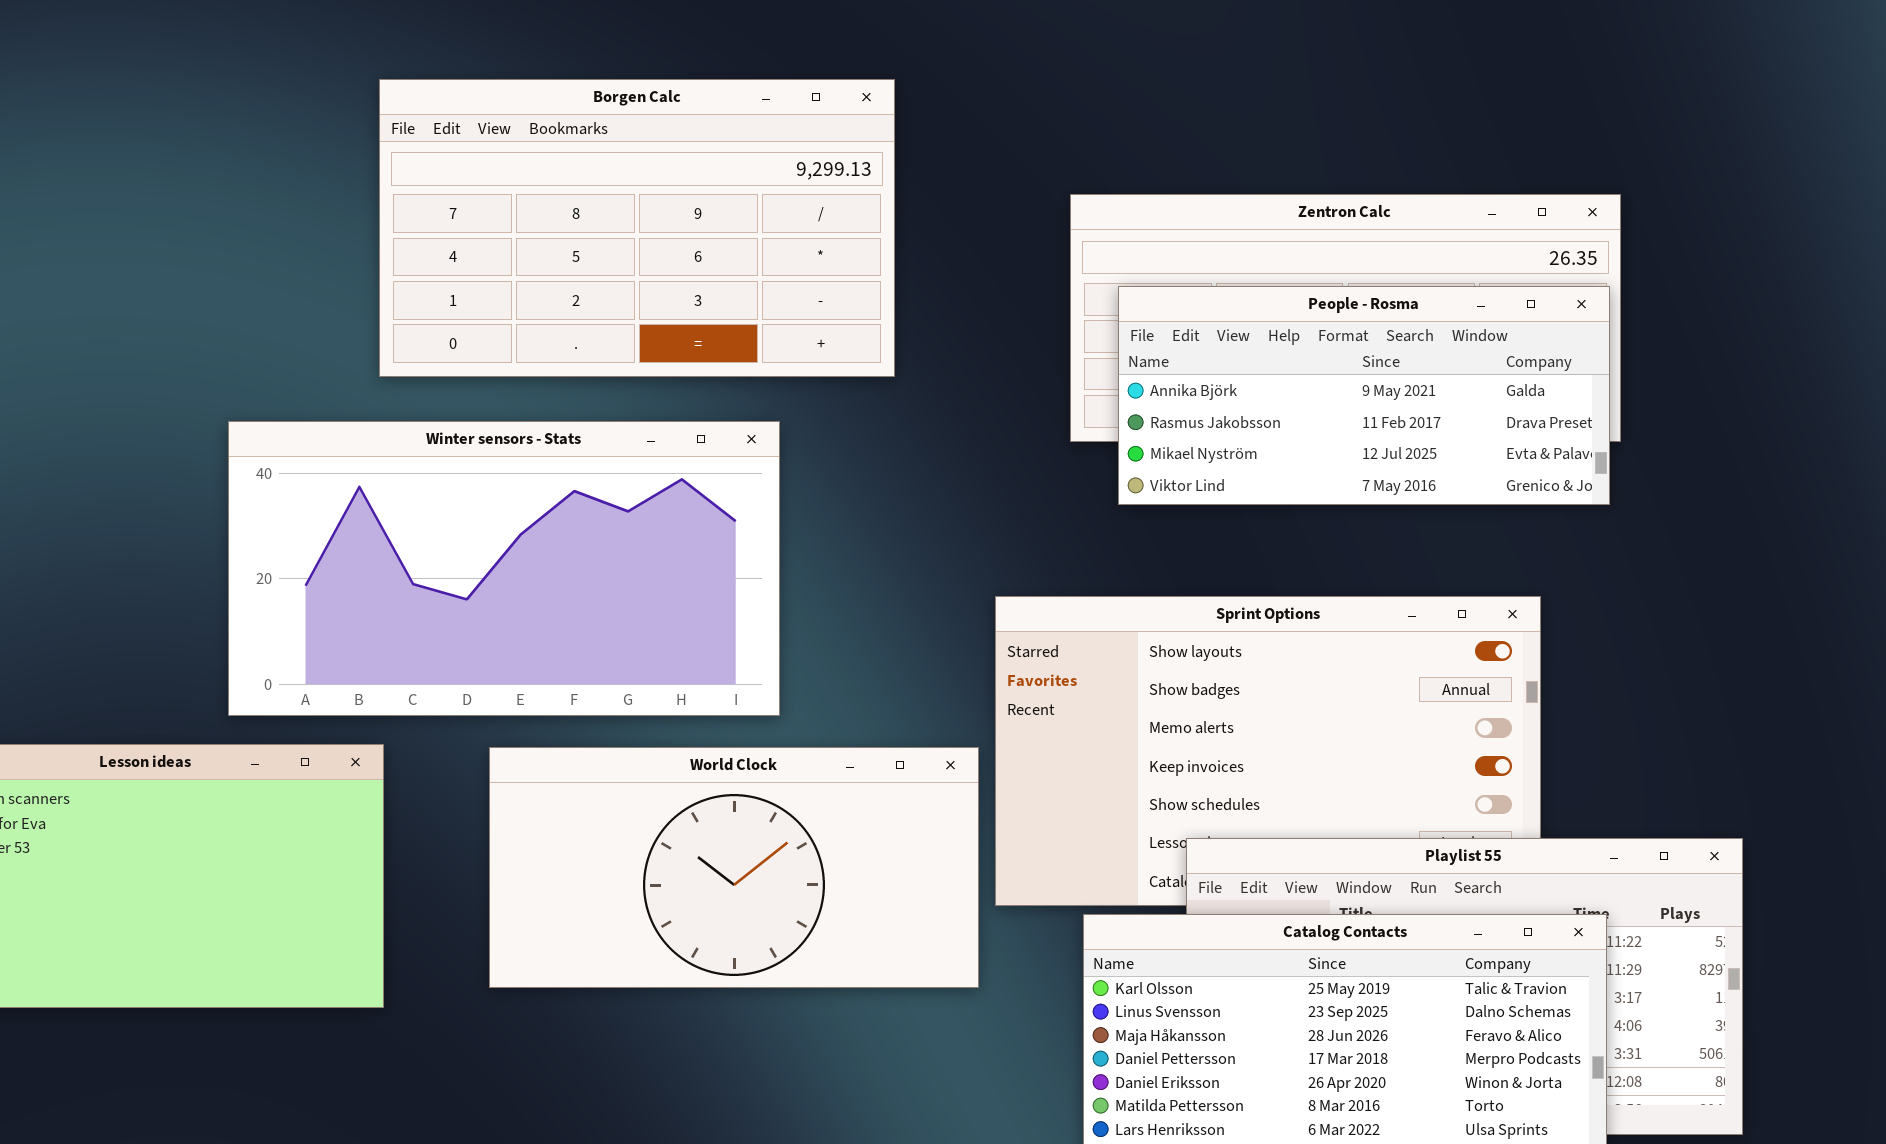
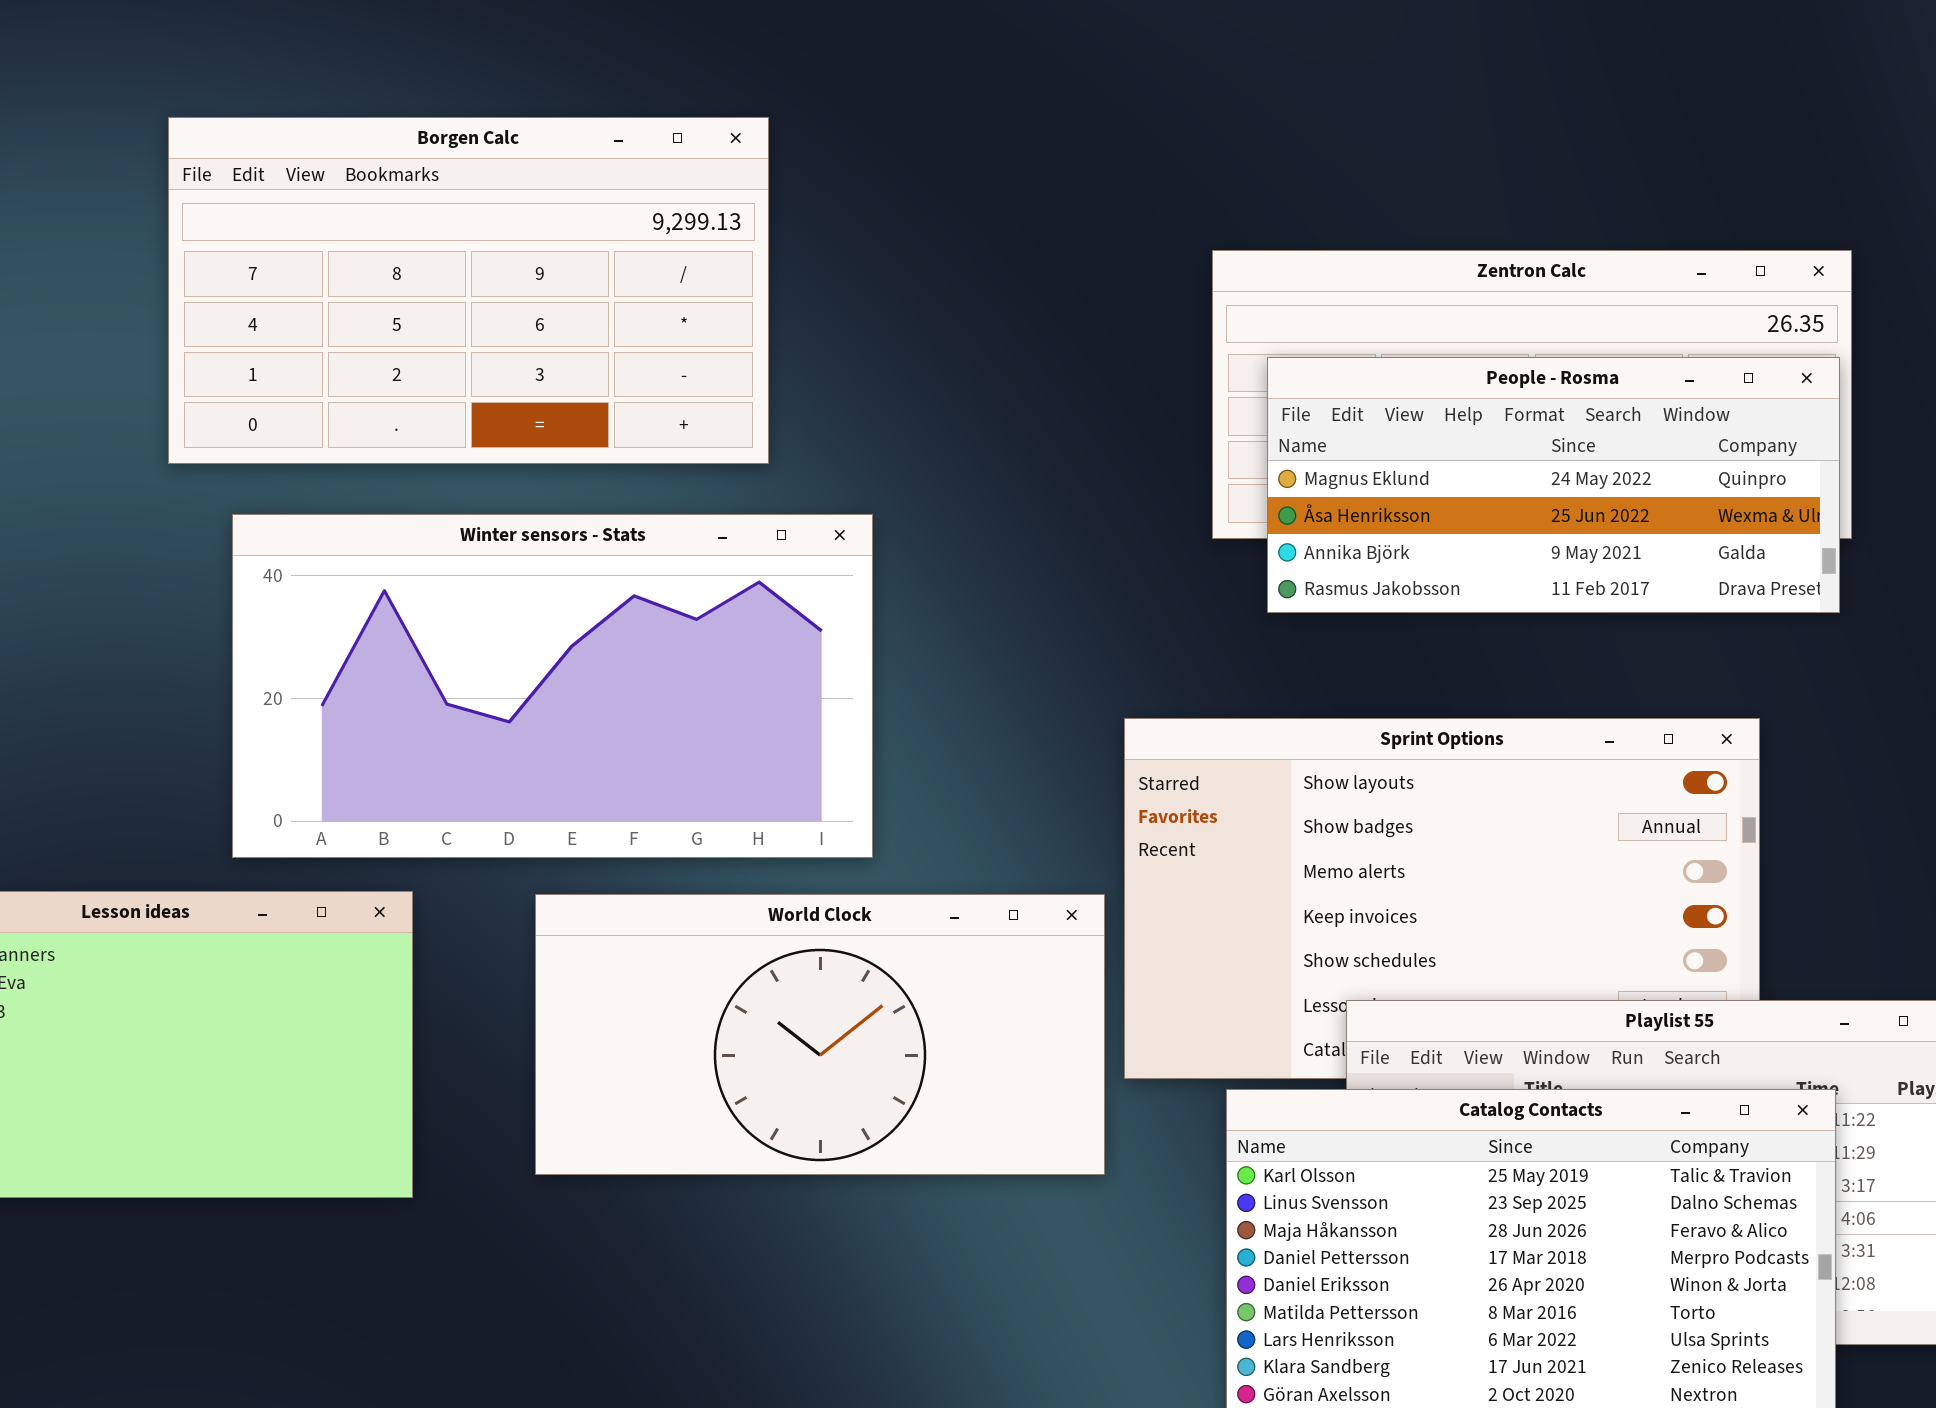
Borgen Calc: [379,79,895,377] -> [168,117,769,464], moved
People - Rosma: [1118,286,1610,505] -> [1267,357,1840,613], scrolled up 2 rows

